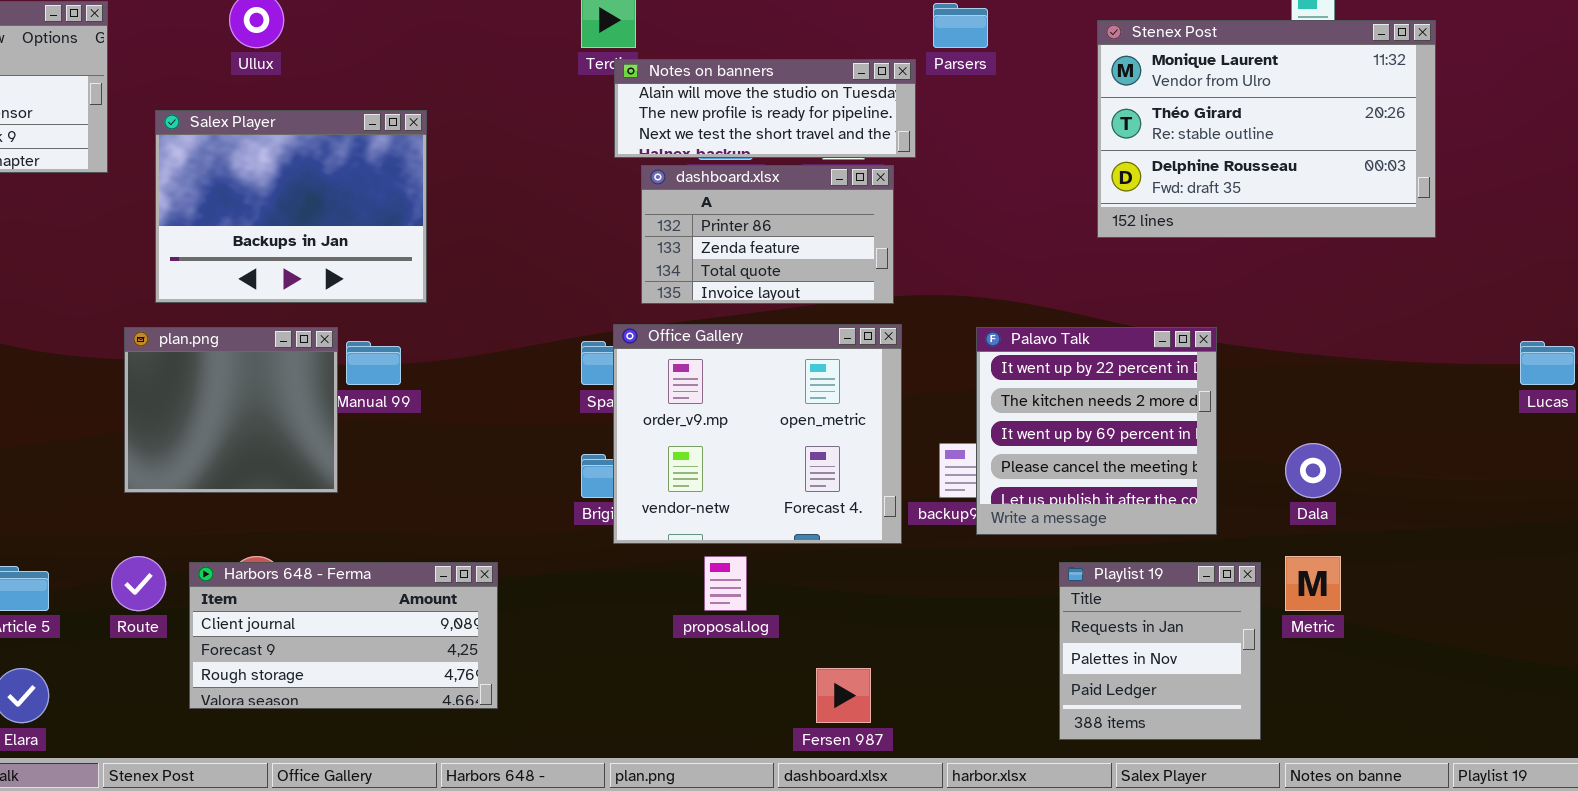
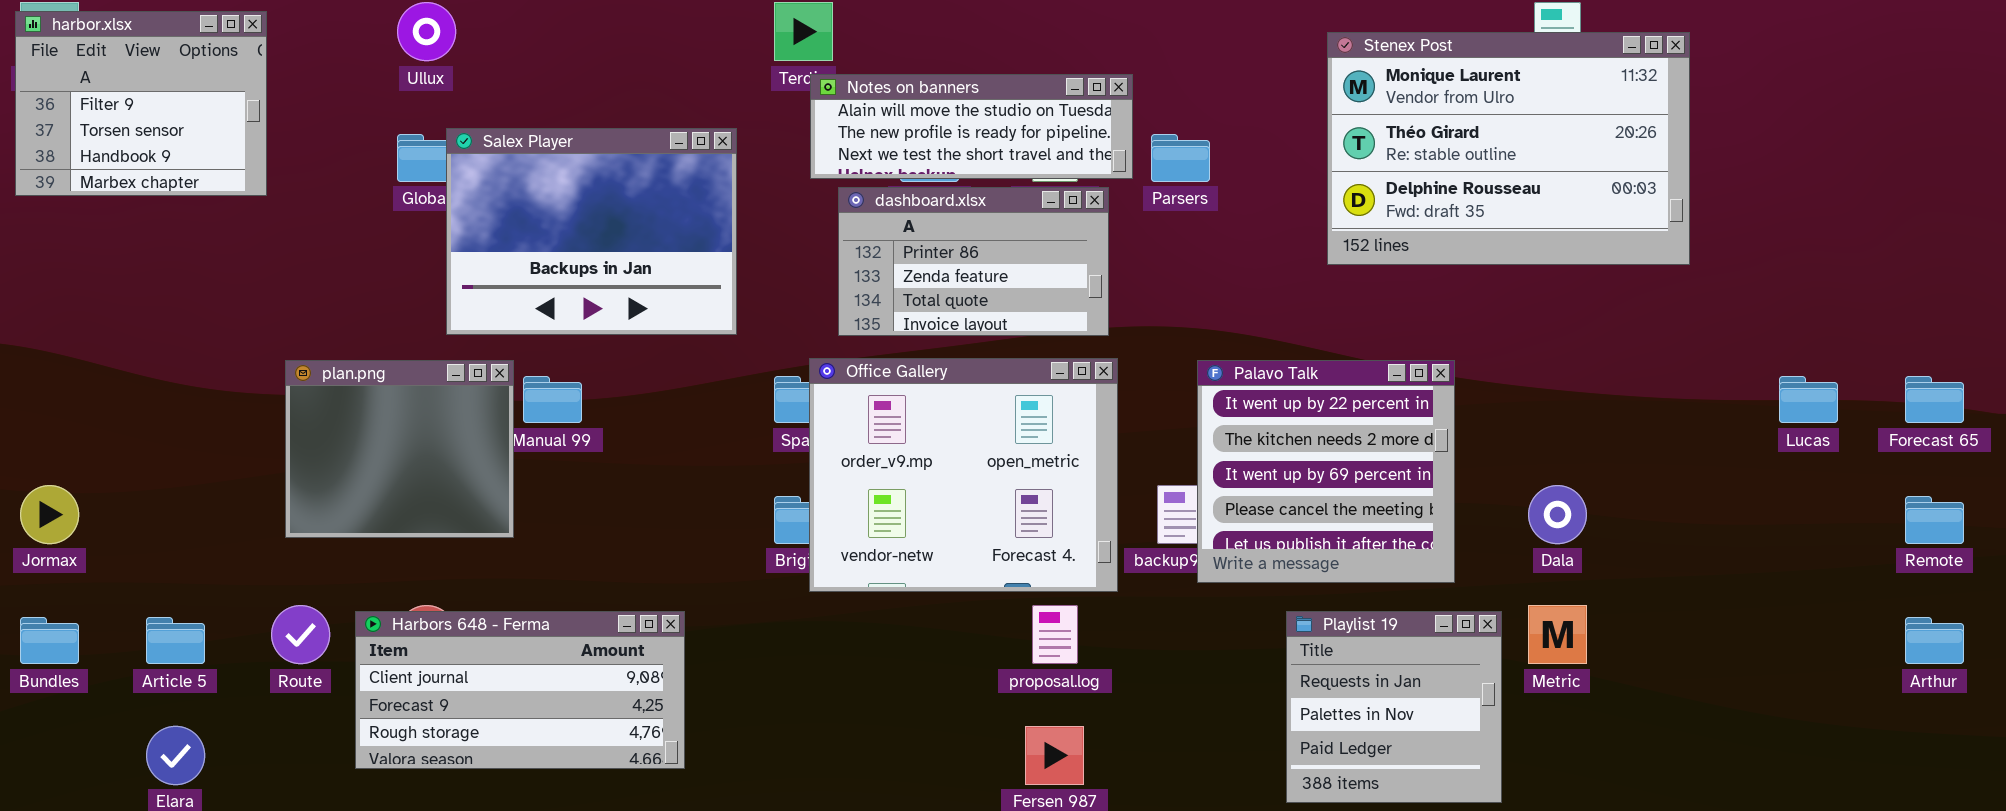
Parsers: [933,3,988,48] -> [1151,134,1210,182], moved
Salex Player: [155,110,427,303] -> [446,128,737,335], moved
proposal.log: [704,556,747,611] -> [1032,605,1078,664], moved

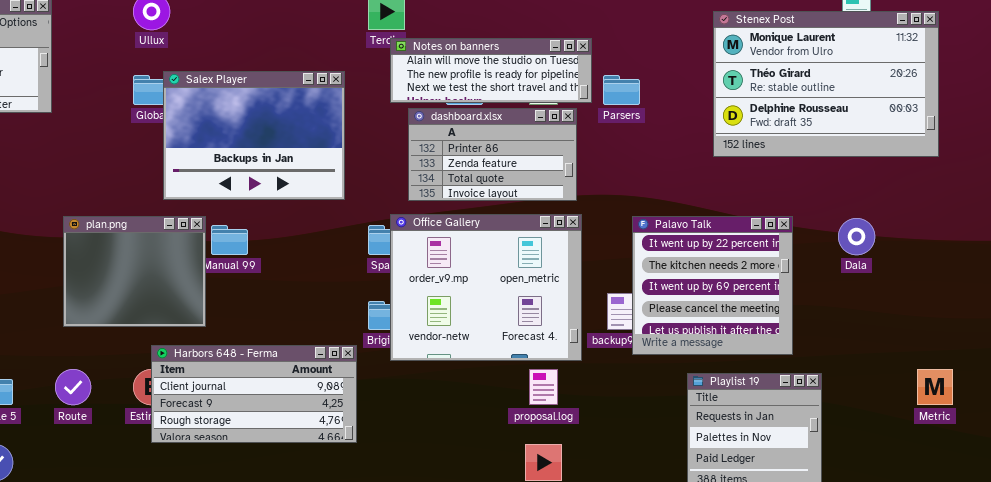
Dala: [1528,485,1587,544] -> [838,218,875,255], moved
Metric: [1528,605,1587,664] -> [917,369,953,405], moved
Harbors 648 - Ferma: [355,611,685,769] -> [151,345,357,443], moved

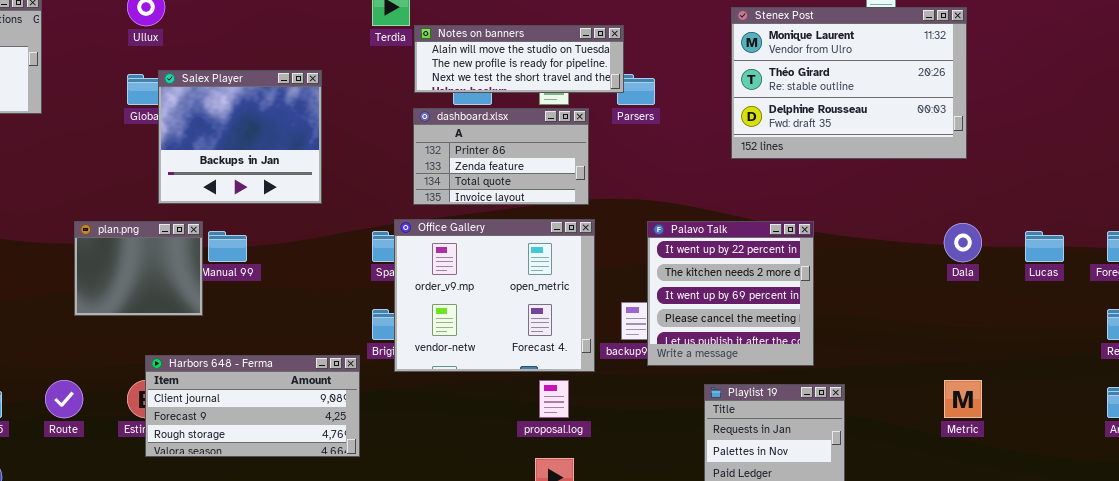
Notes on banners: [390,38,592,103] -> [414,25,624,93], moved
Salex Player: [163,71,345,200] -> [158,70,322,204], resized
plan.png: [63,216,206,327] -> [74,221,203,316], resized
Dala: [838,218,875,255] -> [944,223,982,262], moved

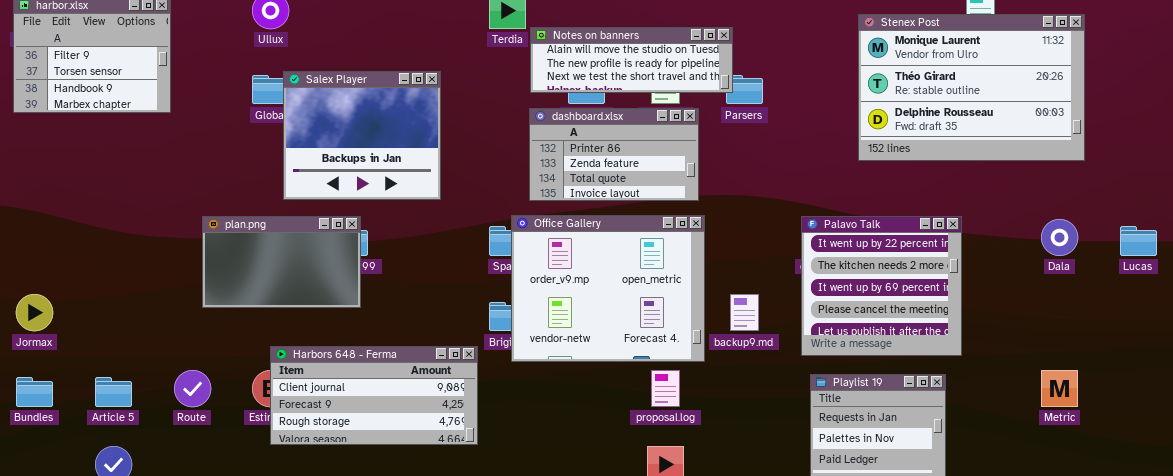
Stenex Post: [731,7,967,159] -> [858,14,1085,161], moved
plan.png: [74,221,203,316] -> [202,216,361,308], resized
Palavo Talk: [647,221,814,366] -> [801,216,962,356], moved

